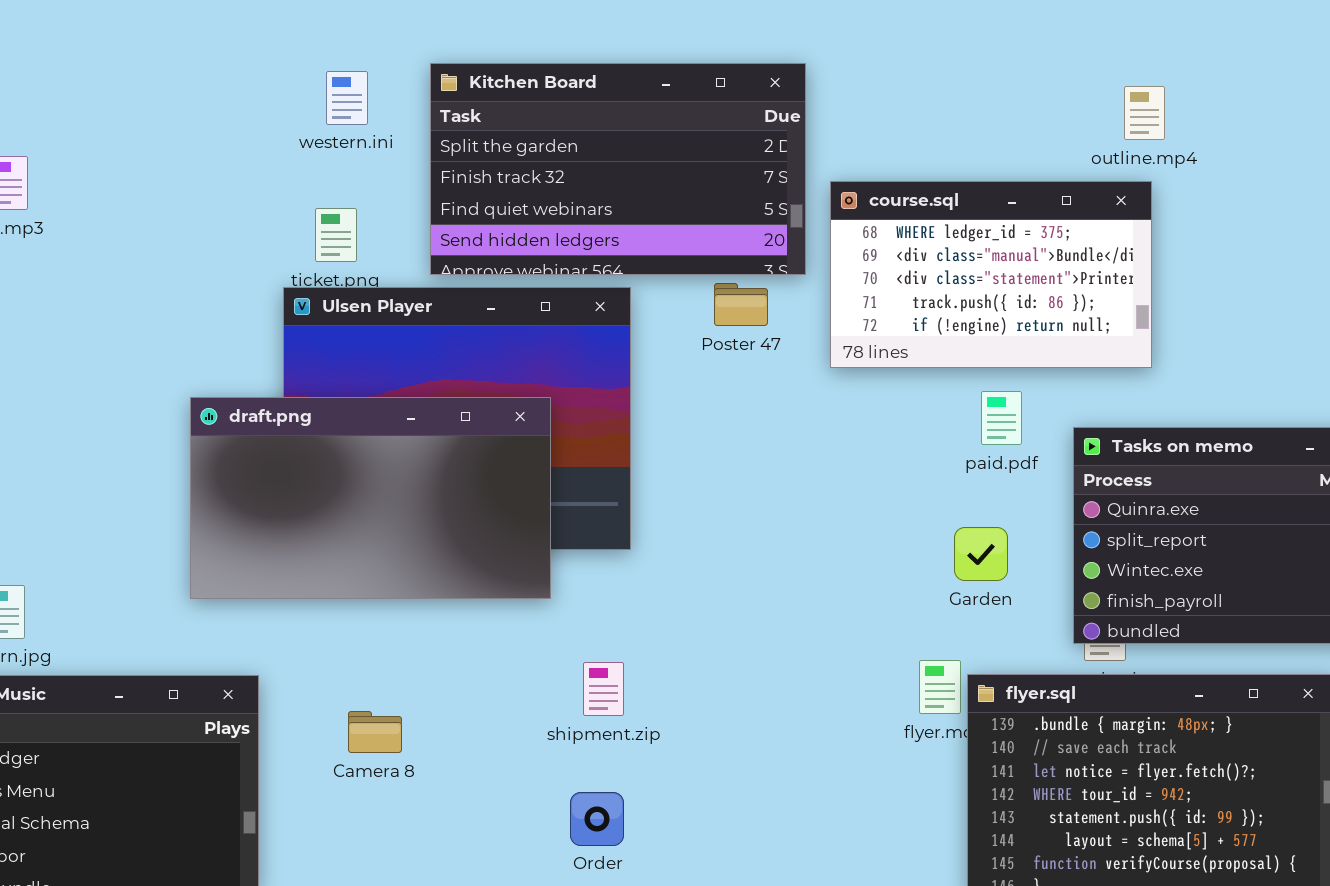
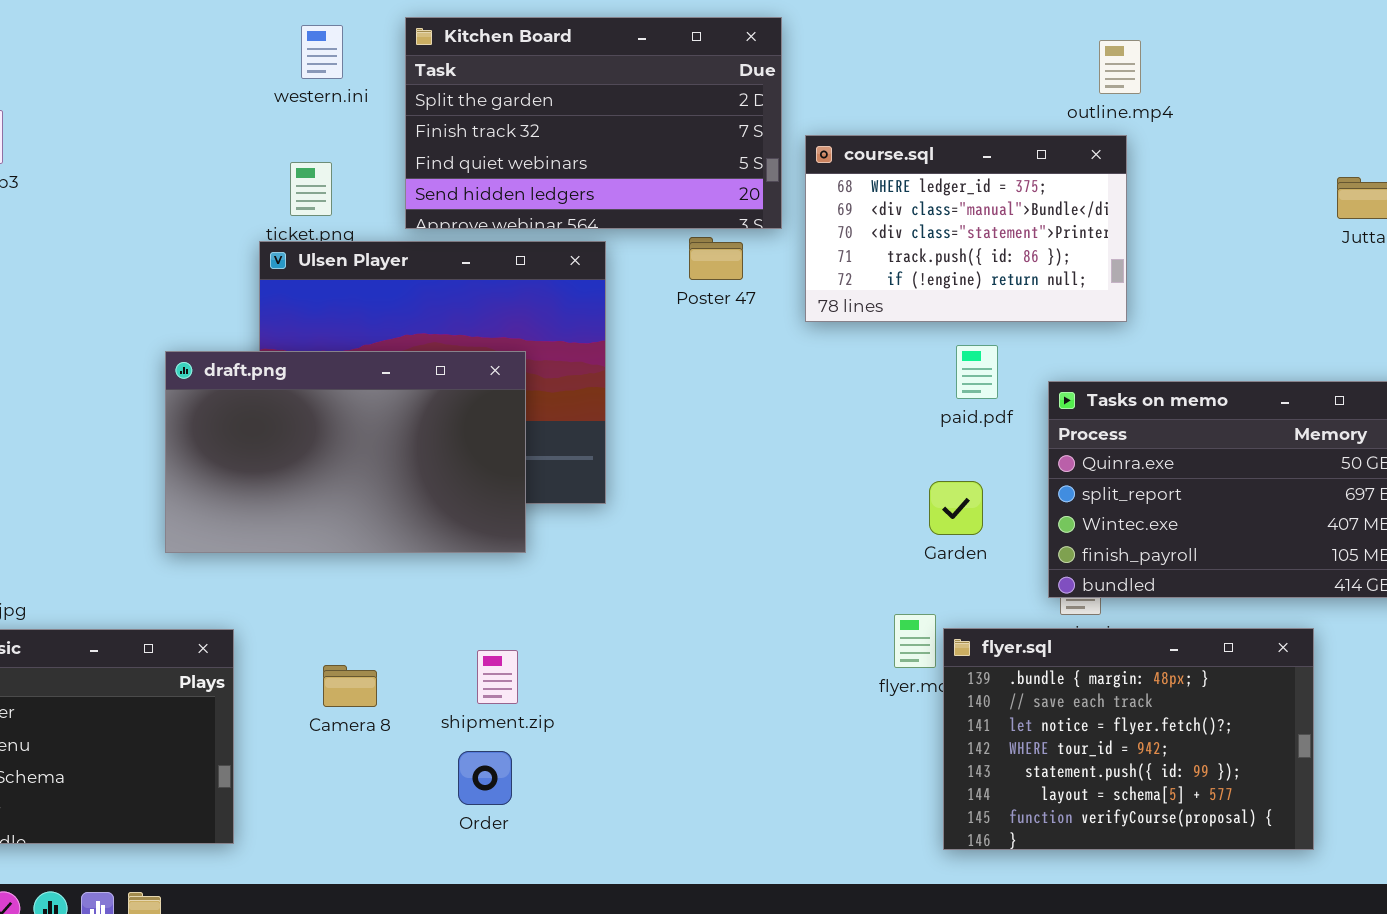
shipment.zip: [583,662,624,716] -> [477,650,518,704], moved
Order: [570,792,624,846] -> [458,751,512,805], moved

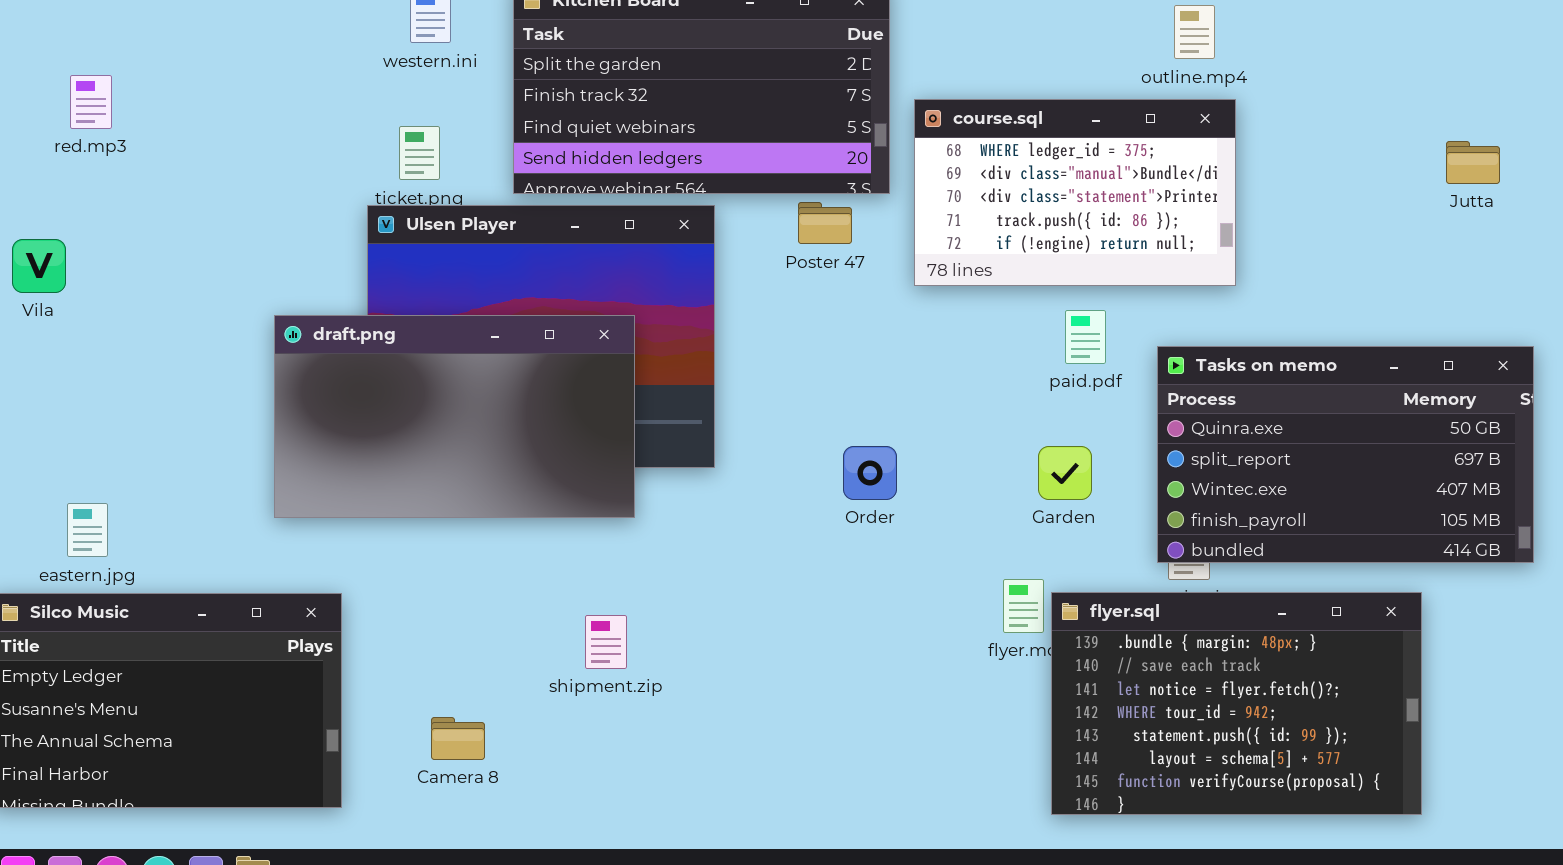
outline.mp4: [1099,40,1141,94] -> [1174,5,1215,59], moved
Camera 8: [323,665,377,707] -> [431,717,485,760], moved
Order: [458,751,512,805] -> [843,446,897,500], moved

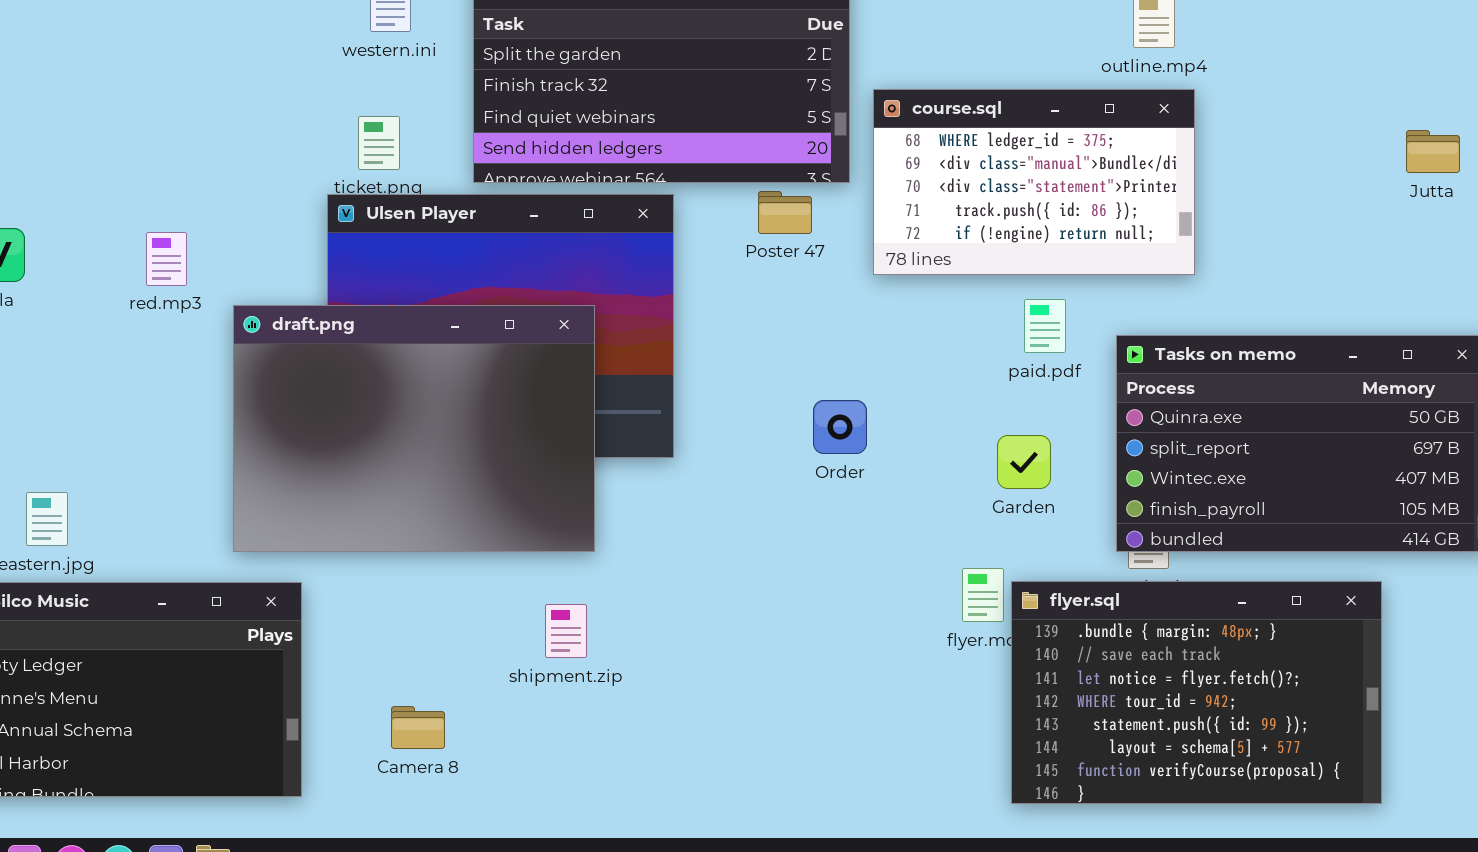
red.mp3: [70,75,112,129] -> [146,232,187,286], moved
draft.png: [274,315,635,518] -> [233,305,595,552], resized
Order: [843,446,897,500] -> [813,400,867,454], moved

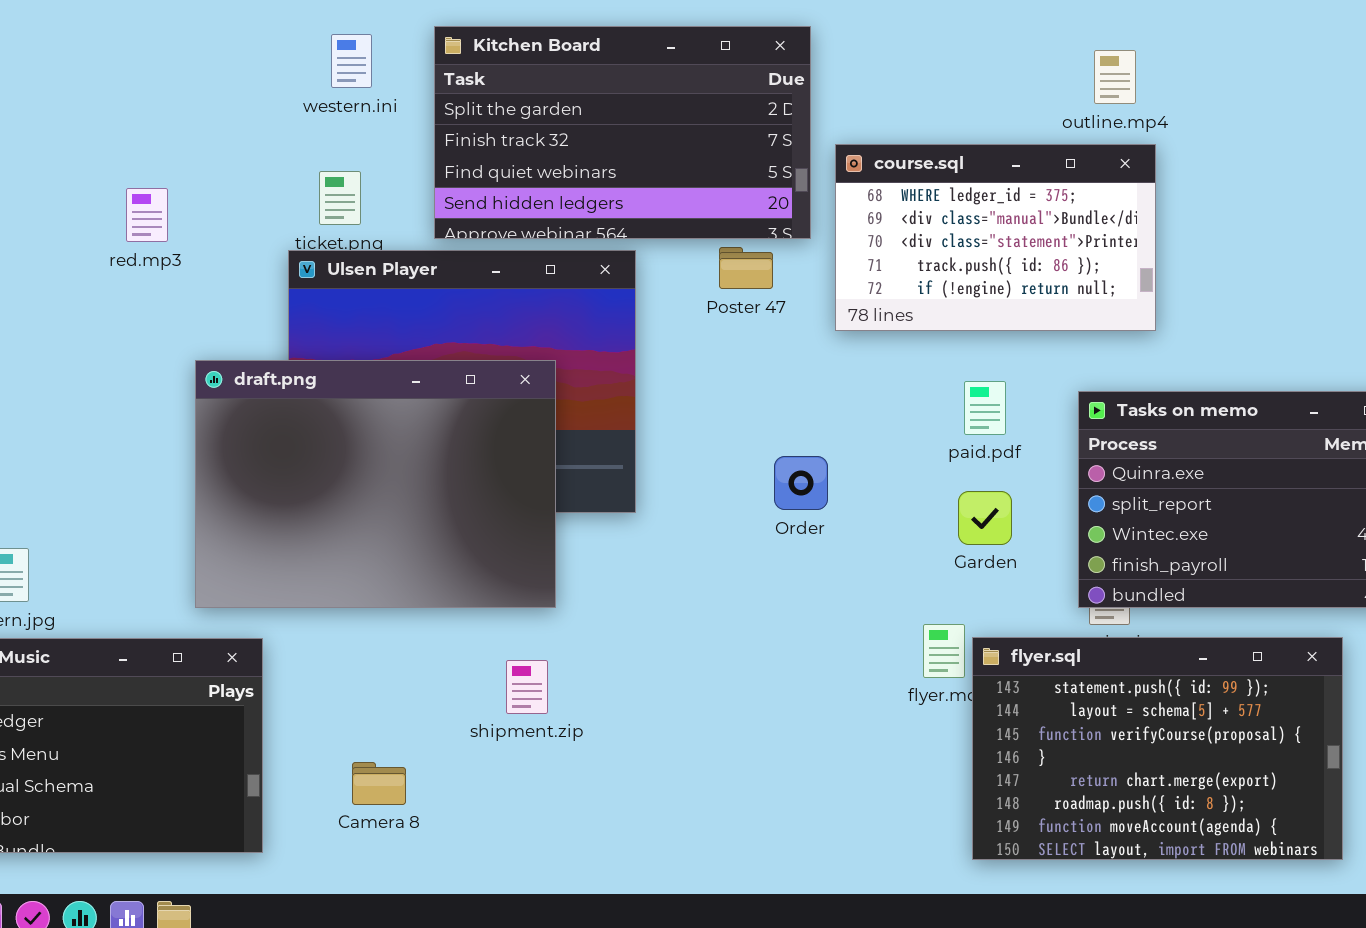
red.mp3: [146,232,187,286] -> [126,188,168,242], moved
paid.pdf: [1024,299,1066,353] -> [964,381,1006,435], moved
flyer.sql: [1011,581,1382,804] -> [972,637,1343,860], scrolled down 4 rows

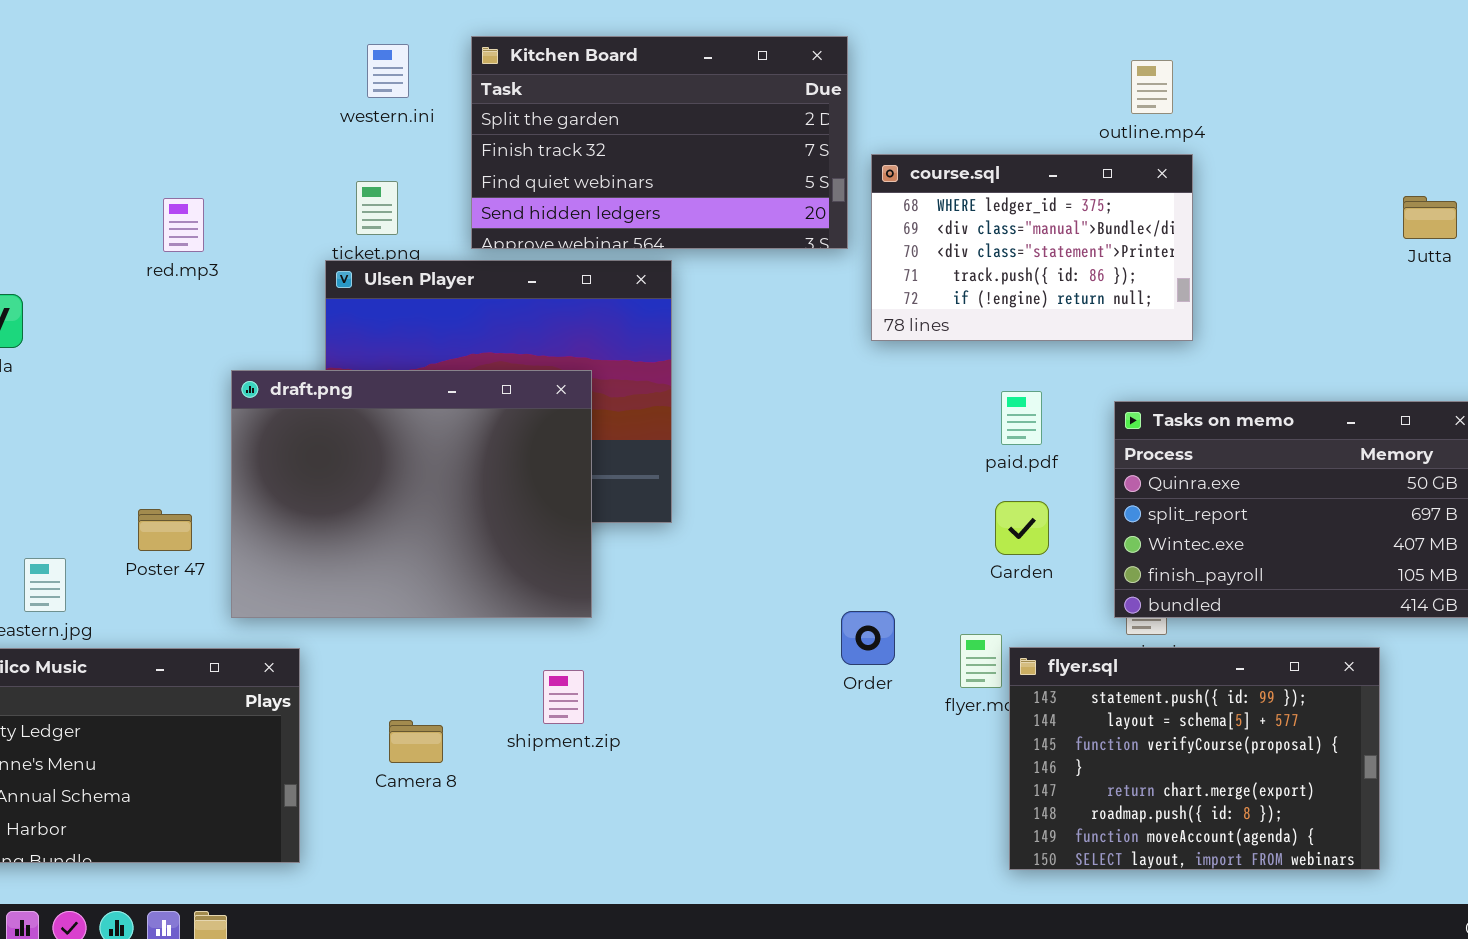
Poster 47: [719,247,773,289] -> [138,509,192,551], moved
Order: [774,456,828,510] -> [841,611,895,665], moved
Camera 8: [352,762,406,805] -> [389,720,443,763], moved

